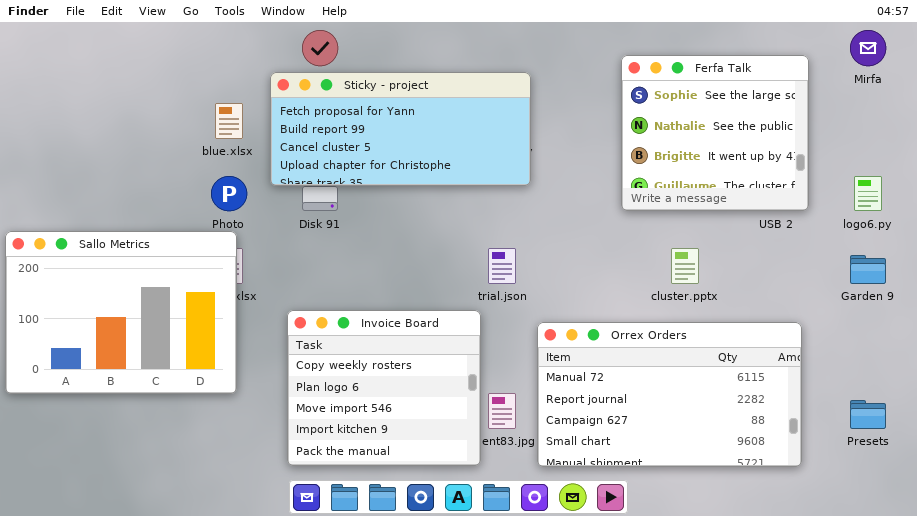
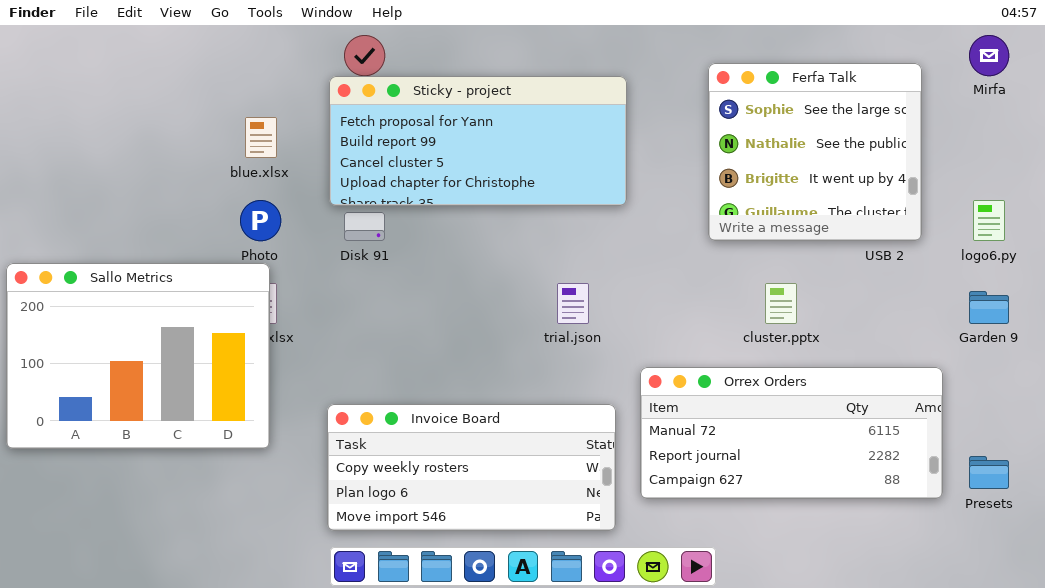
Sticky - project: [270,72,531,186] -> [329,76,627,206], moved
Invoice Board: [287,310,481,466] -> [327,404,616,531], resized
Orrex Orders: [537,322,802,467] -> [640,367,943,499], moved, resized

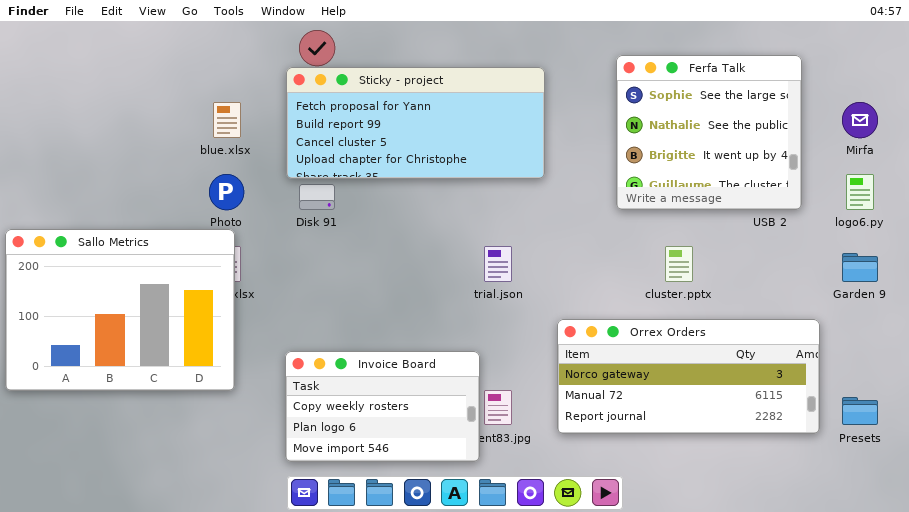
Mirfa: [969,35,1009,76] -> [842,102,878,138], moved
Orrex Orders: [640,367,943,499] -> [557,319,820,434], scrolled up 1 row
Invoice Board: [327,404,616,531] -> [285,351,480,462], resized

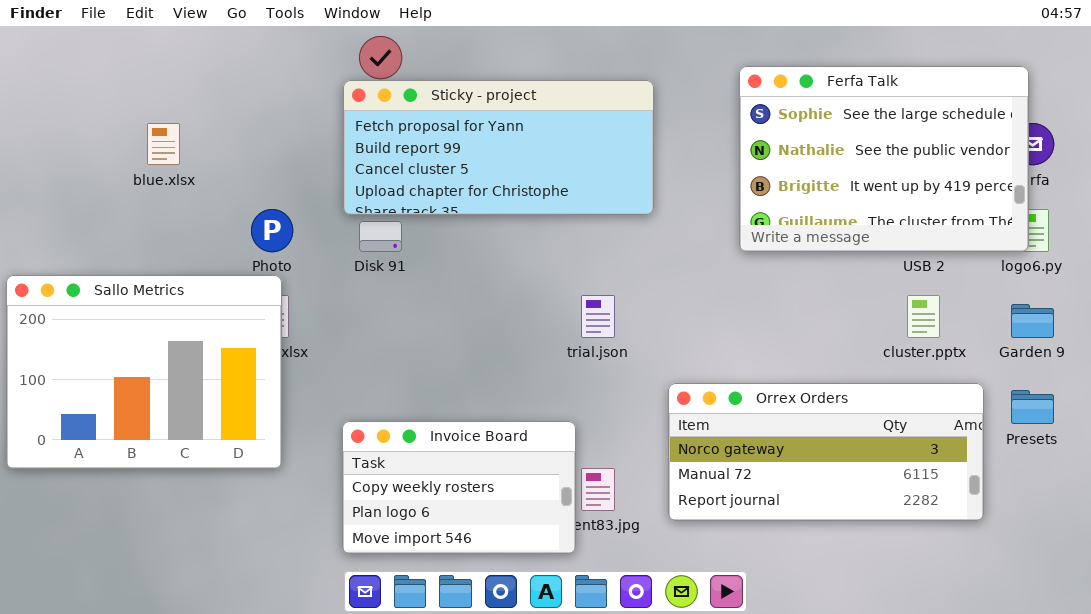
Ferfa Talk: [616,55,802,210] -> [739,66,1029,252], resized
blue.xlsx: [213,102,241,138] -> [147,123,180,165], moved
cluster.pptx: [665,246,693,282] -> [907,295,940,338], moved
Presets: [842,397,878,425] -> [1011,390,1054,424], moved

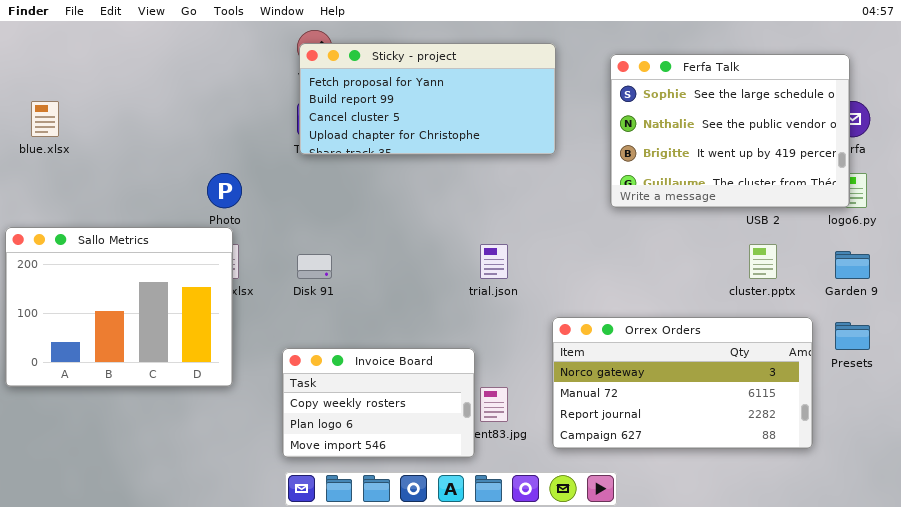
Sticky - project: [343,80,654,215] -> [299,43,556,155], moved
blue.xlsx: [147,123,180,165] -> [31,101,59,137], moved
Disk 91: [359,221,402,252] -> [297,254,332,279], moved
Orrex Orders: [668,383,984,521] -> [552,317,813,449], resized

